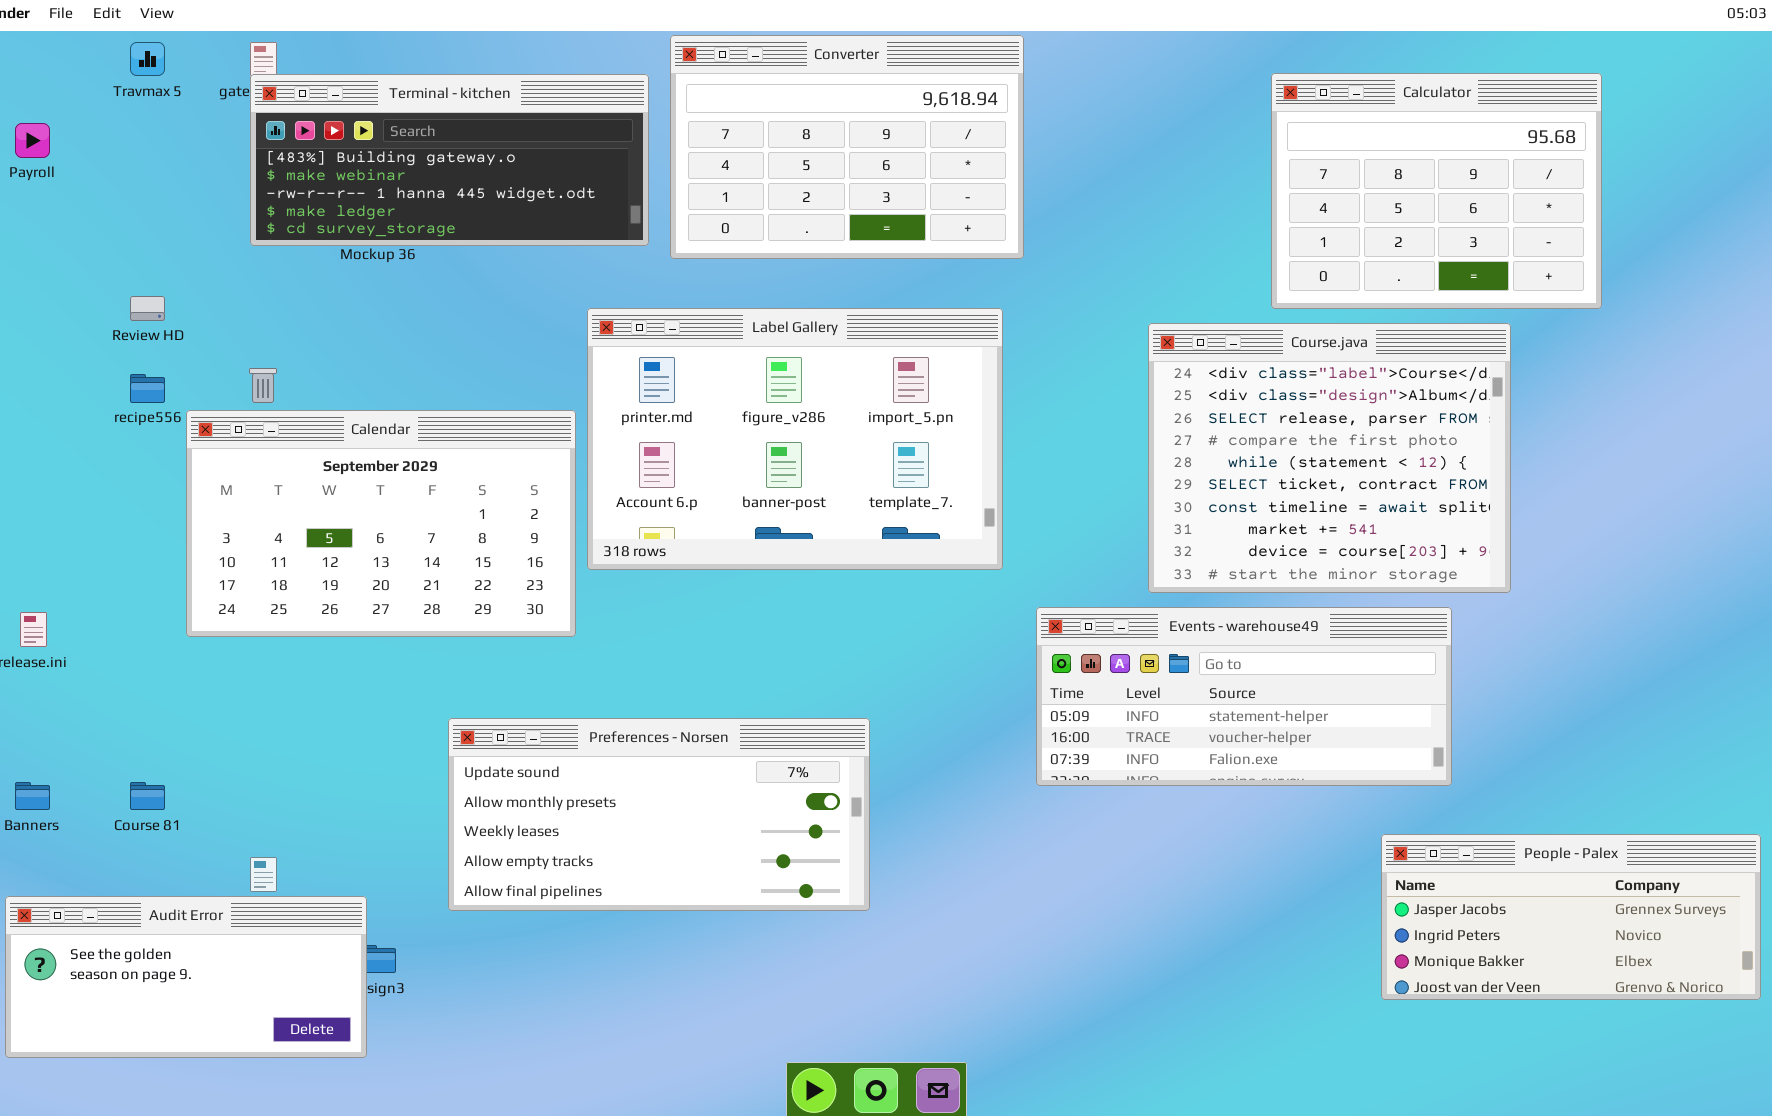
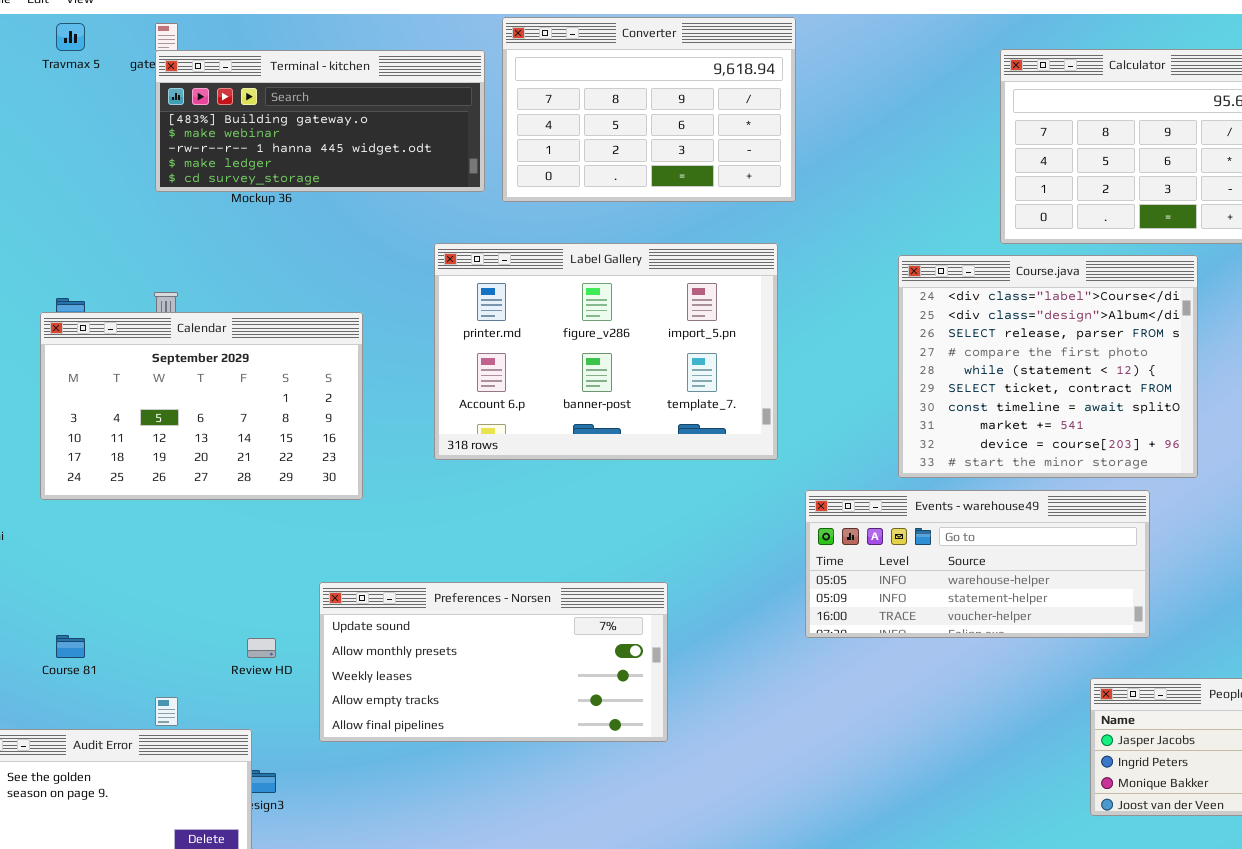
Review HD: [130,296,165,321] -> [247,638,276,658], moved
Calendar: [186,410,576,637] -> [40,312,363,500], moved
Events - warehouse49: [1036,607,1452,786] -> [805,490,1150,638], scrolled up 1 row

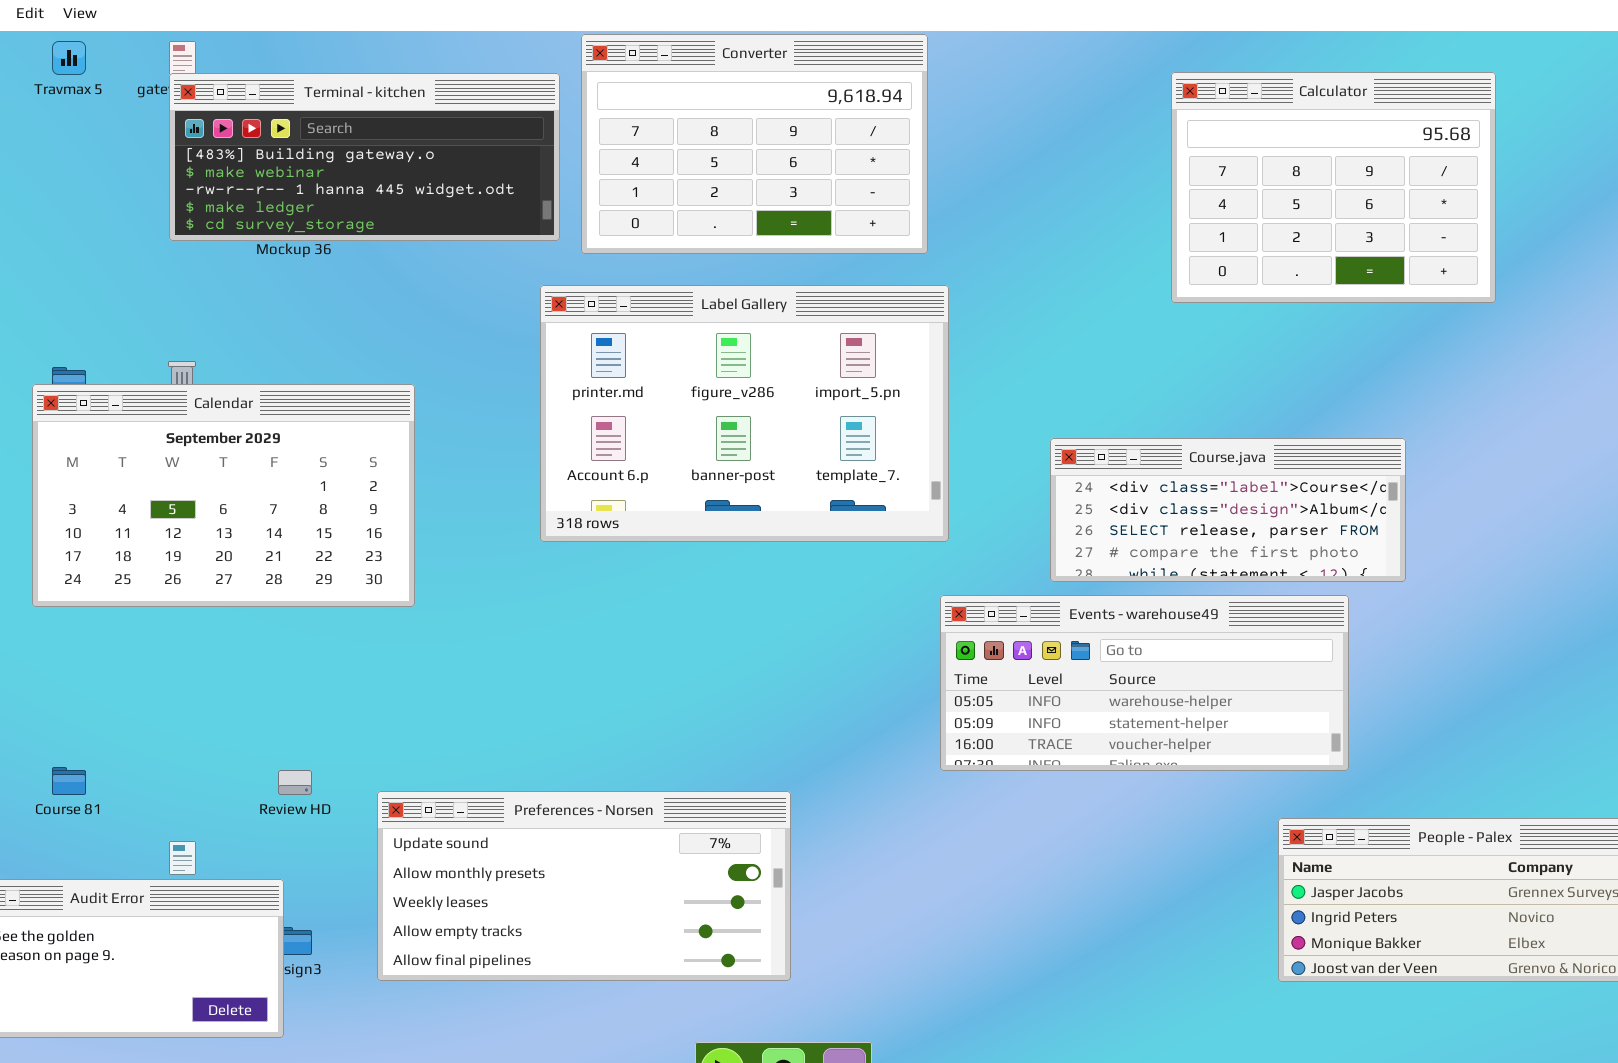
Label Gallery: [434,243,778,460] -> [540,285,949,542], moved
Course.java: [898,255,1198,478] -> [1050,438,1406,582], resized
Preferences - Norsen: [319,582,668,742] -> [377,791,791,981], moved

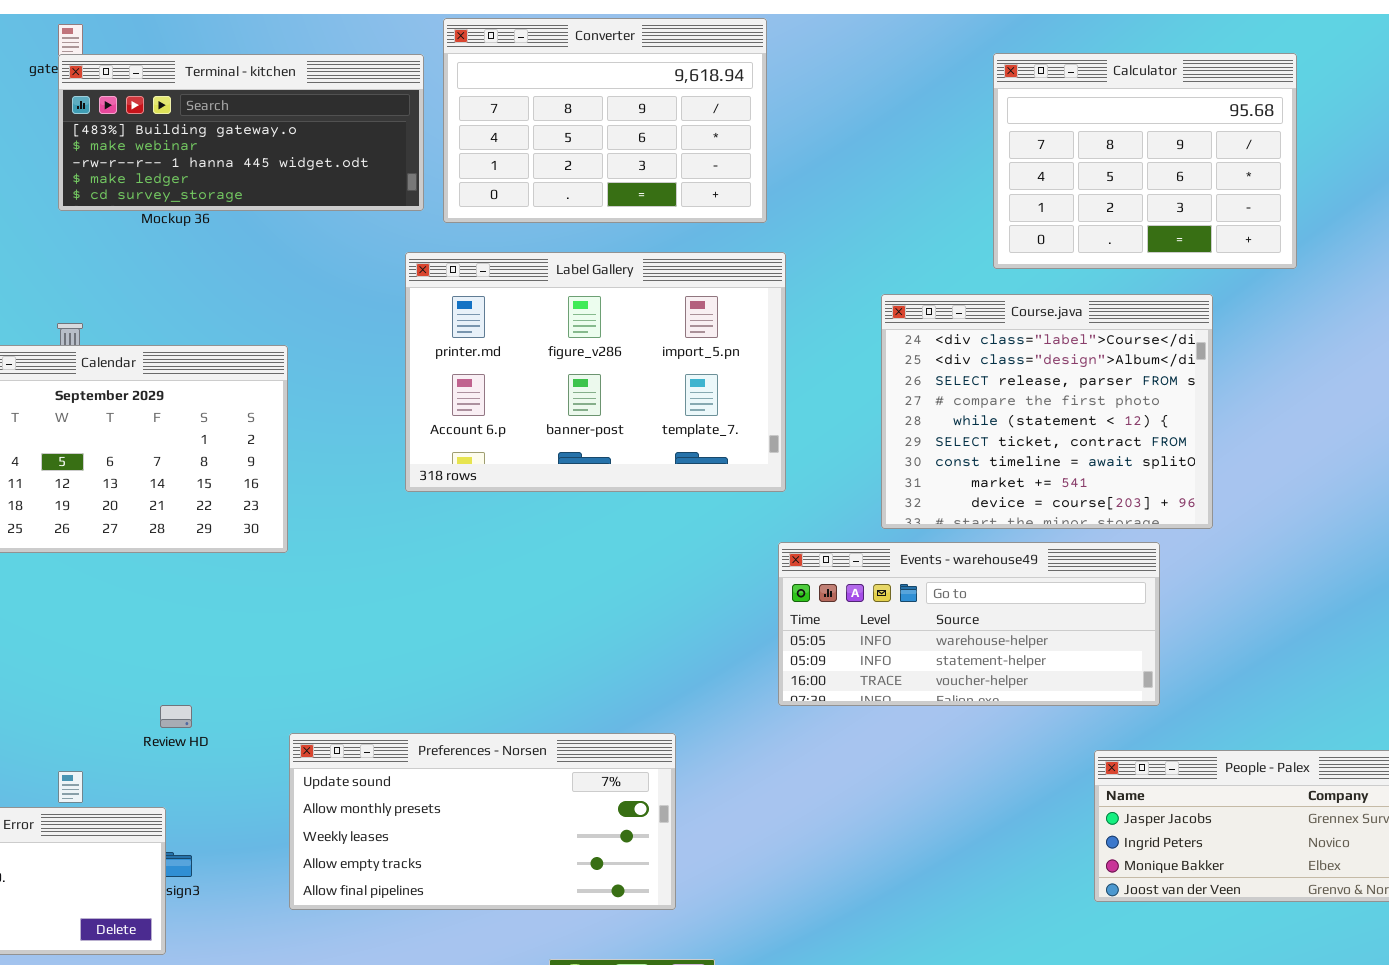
Course.java: [1050,438,1406,582] -> [881,294,1213,529], resized
Preferences - Norsen: [377,791,791,981] -> [289,733,676,910], moved

